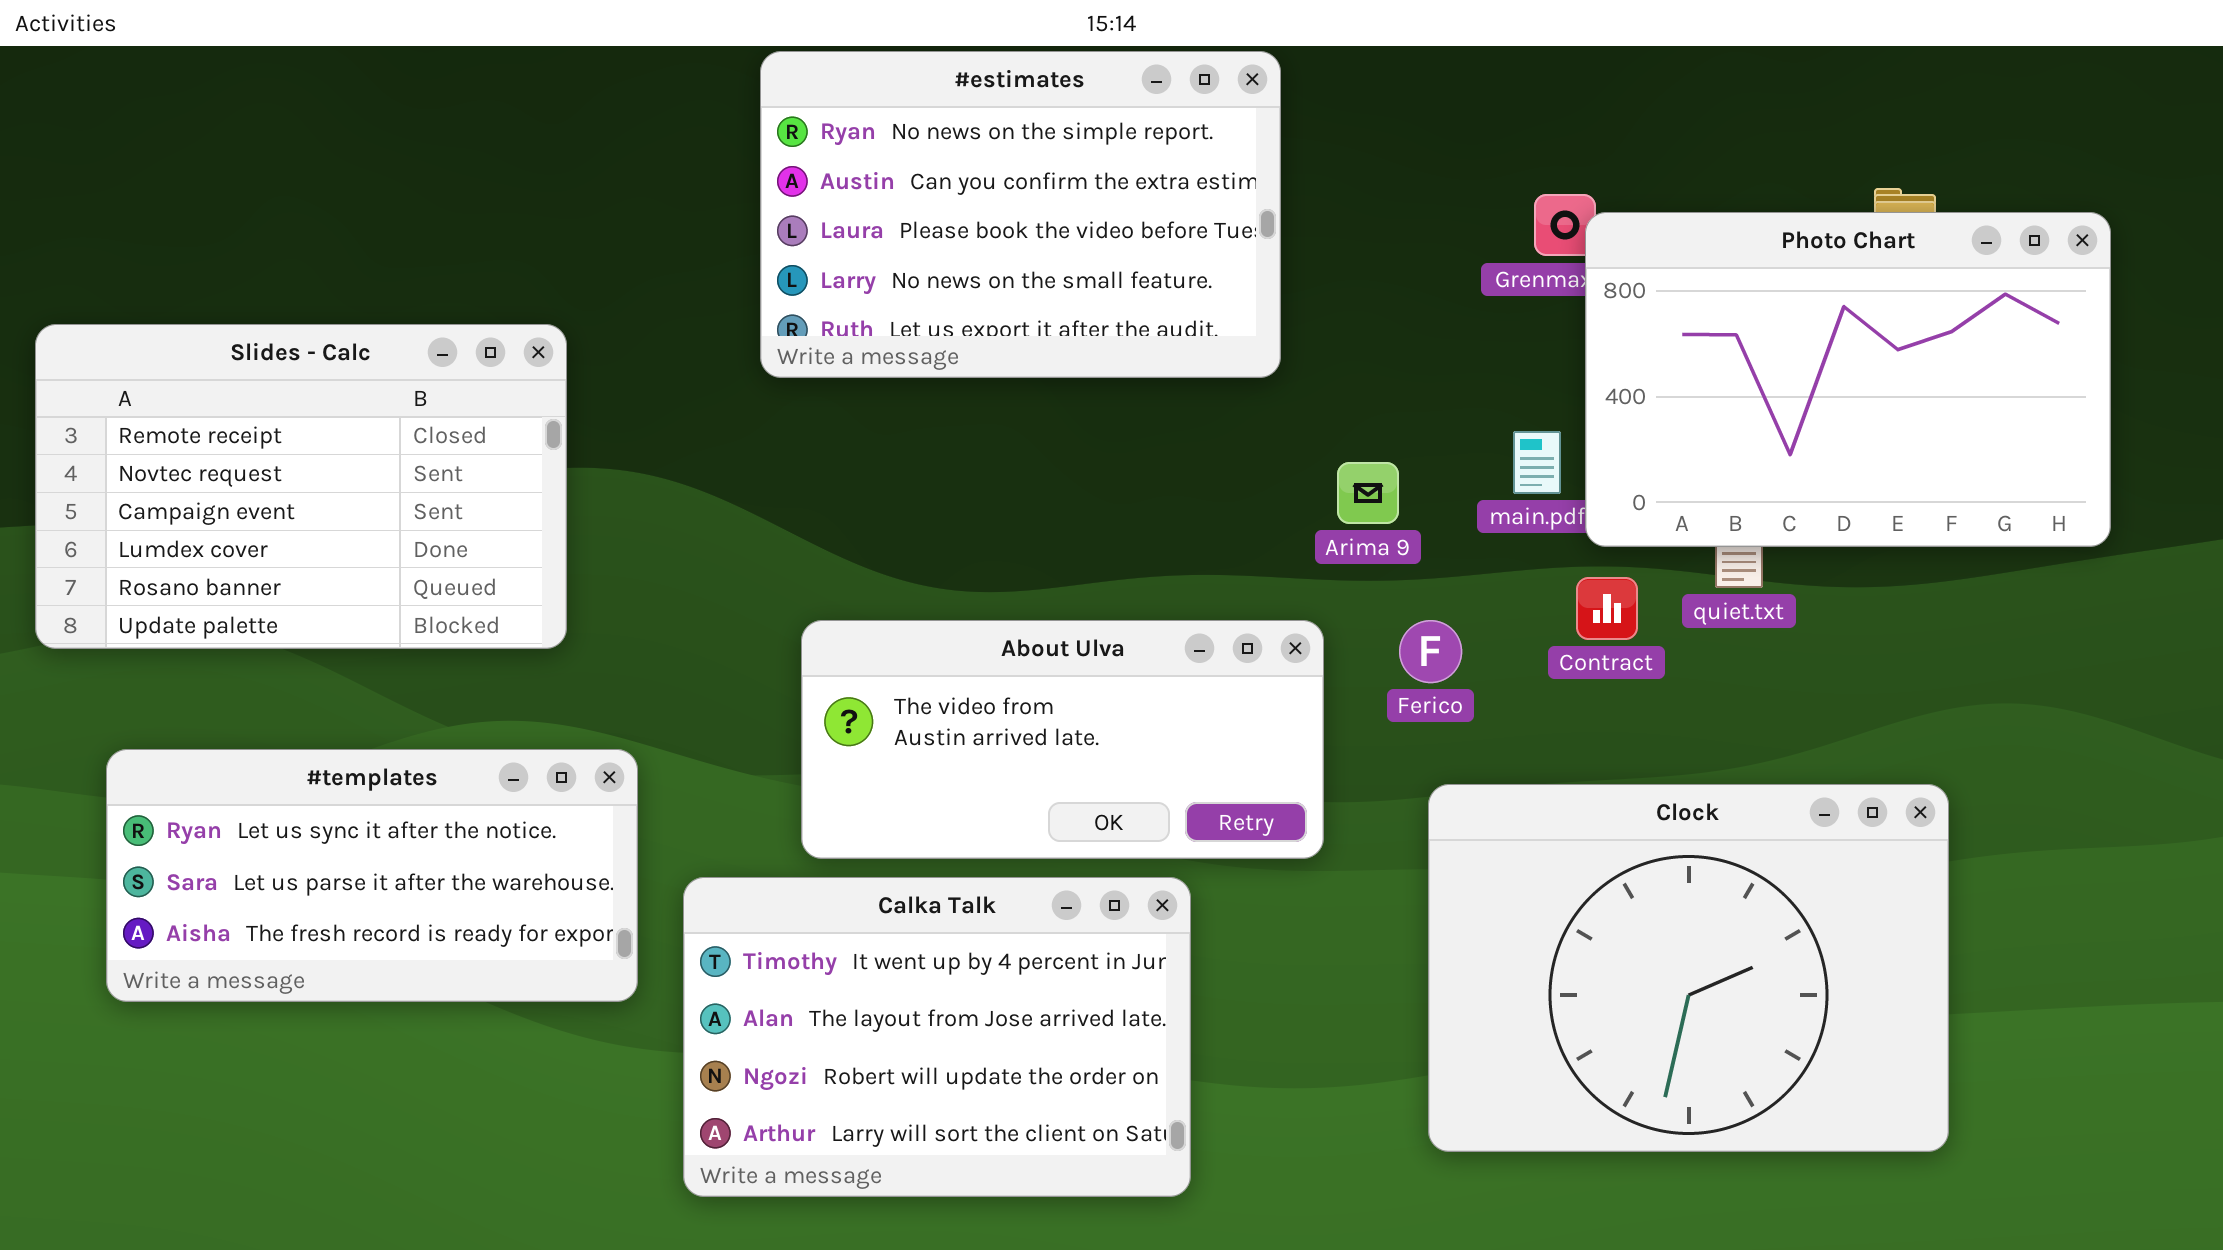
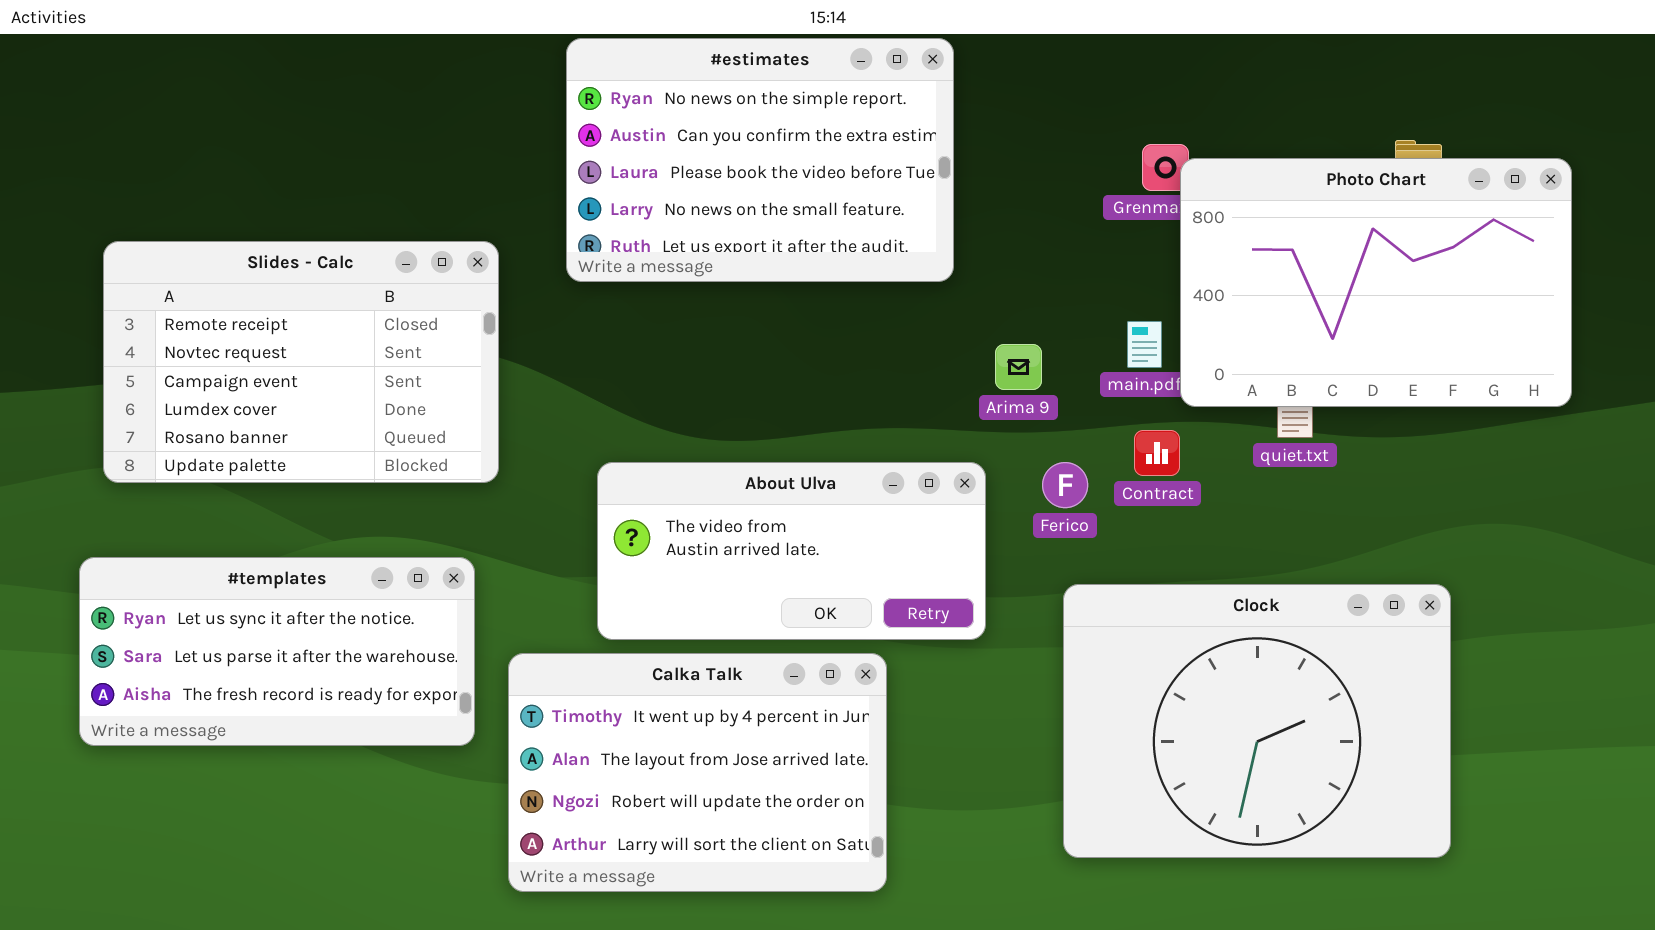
Slides - Calc: [35,324,567,649] -> [103,241,499,483], moved
Contract: [1576,577,1638,640] -> [1134,430,1180,476], moved

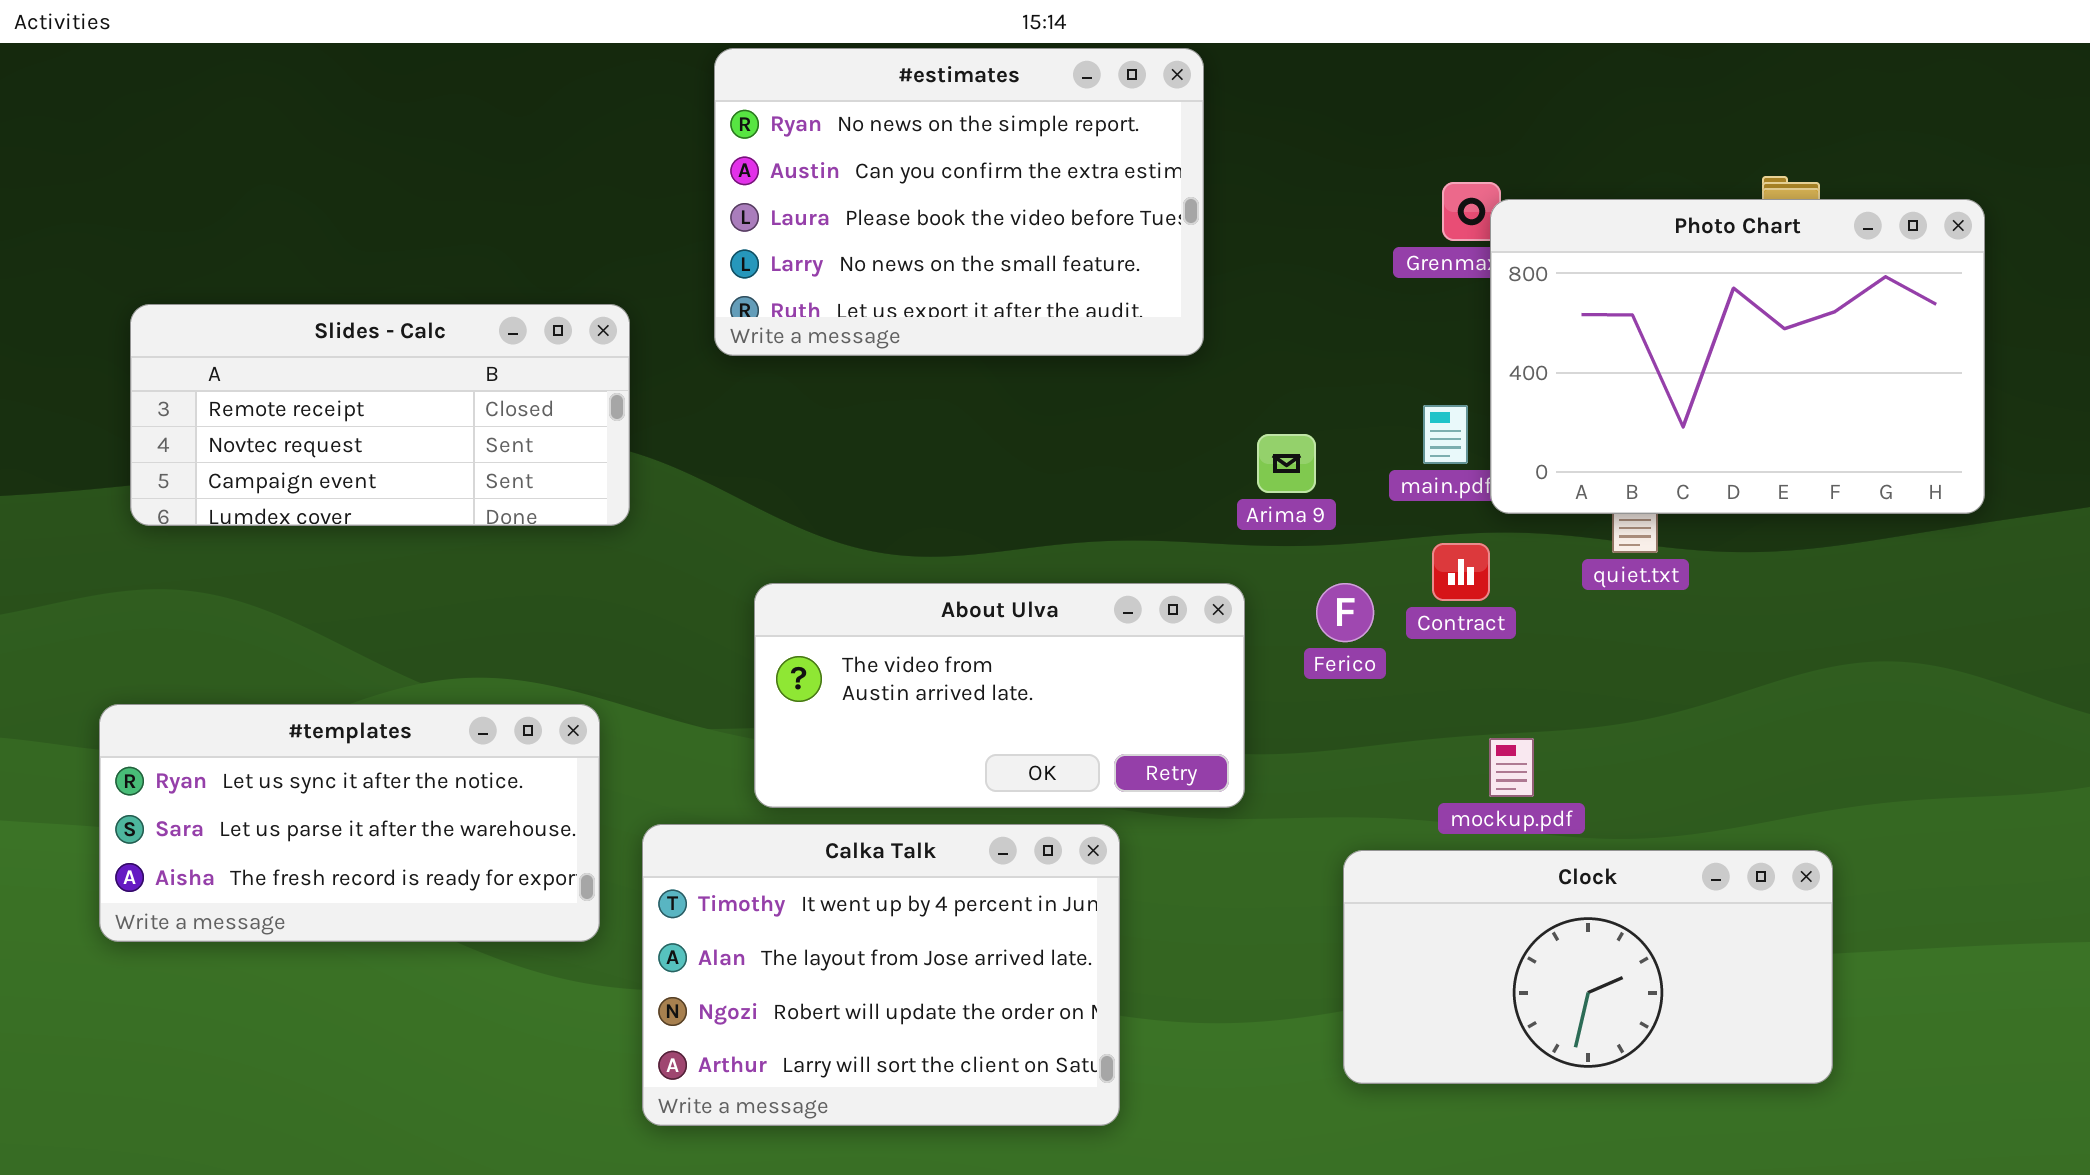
Slides - Calc: [103,241,499,483] -> [130,304,630,526], resized
Clock: [1063,584,1451,858] -> [1343,850,1833,1084], resized

